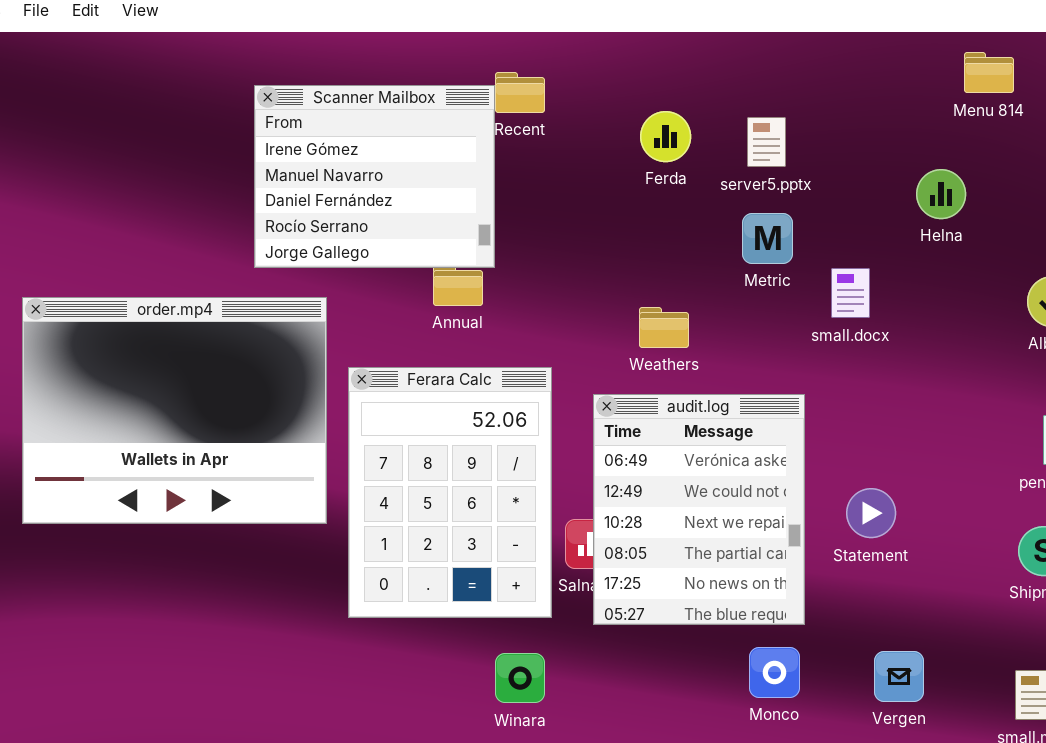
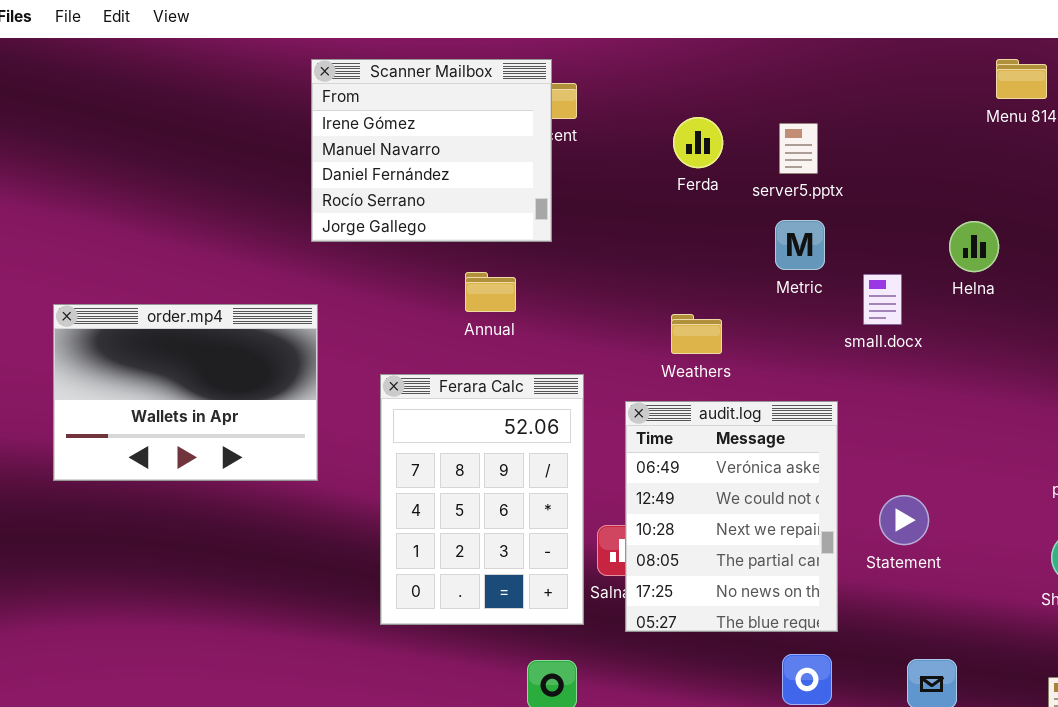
Scanner Mailbox: [254,85,495,268] -> [311,59,552,242], moved
Helna: [916,169,966,219] -> [949,221,999,272], moved
order.mp4: [22,297,327,524] -> [53,304,318,481], resized

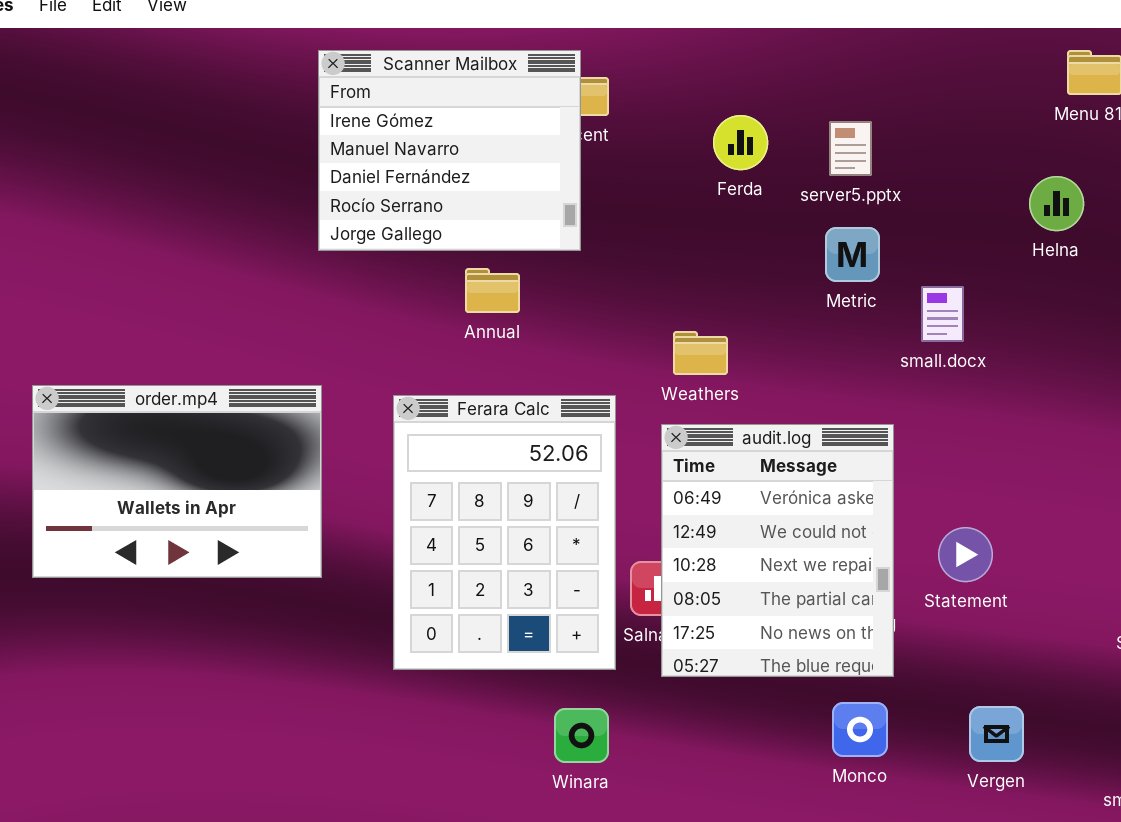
Helna: [949,221,999,272] -> [1029,176,1084,231], moved
Annual: [465,272,516,312] -> [465,268,520,313], moved
order.mp4: [53,304,318,481] -> [32,385,322,578], moved
Weathers: [671,314,722,354] -> [673,331,728,375], moved

